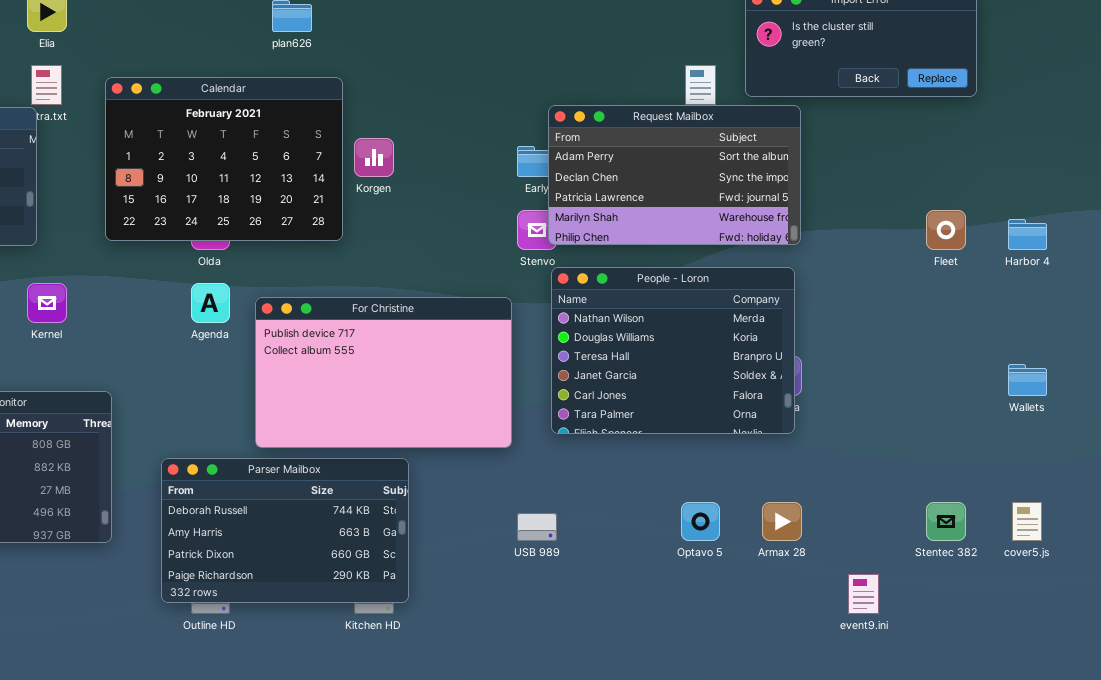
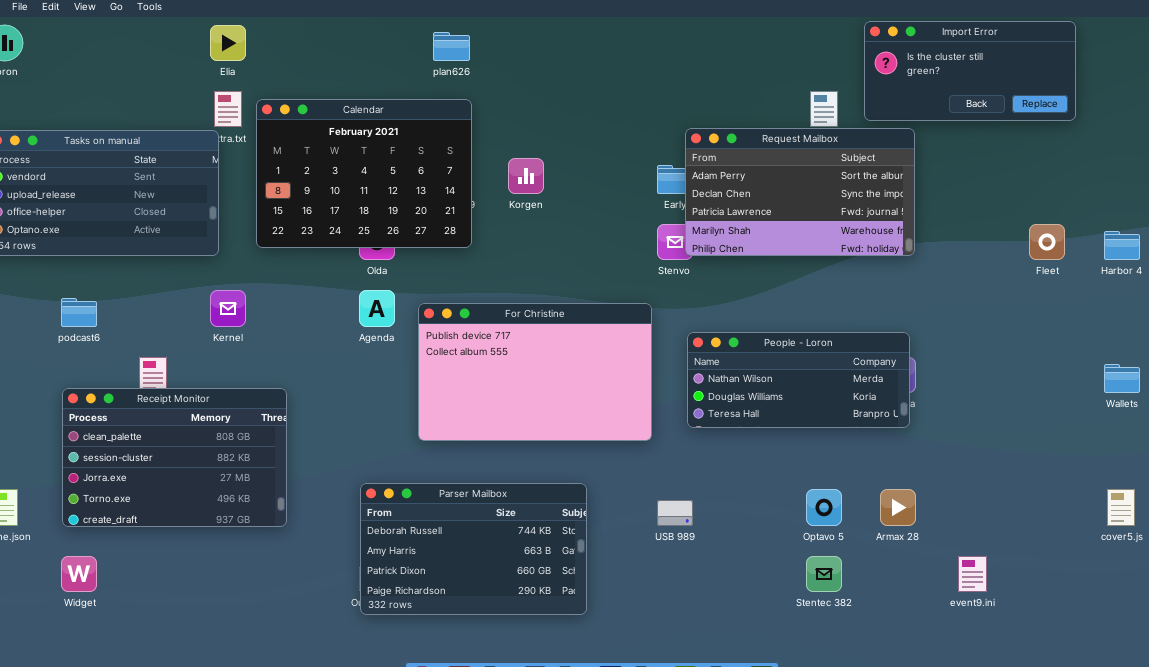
Calendar: [105,77,343,241] -> [256,99,472,248], moved
People - Loron: [551,267,795,434] -> [687,332,910,428], resized
Parser Mailbox: [161,458,409,603] -> [360,483,587,615], moved
Stentec 382: [926,502,966,541] -> [806,556,842,592], moved

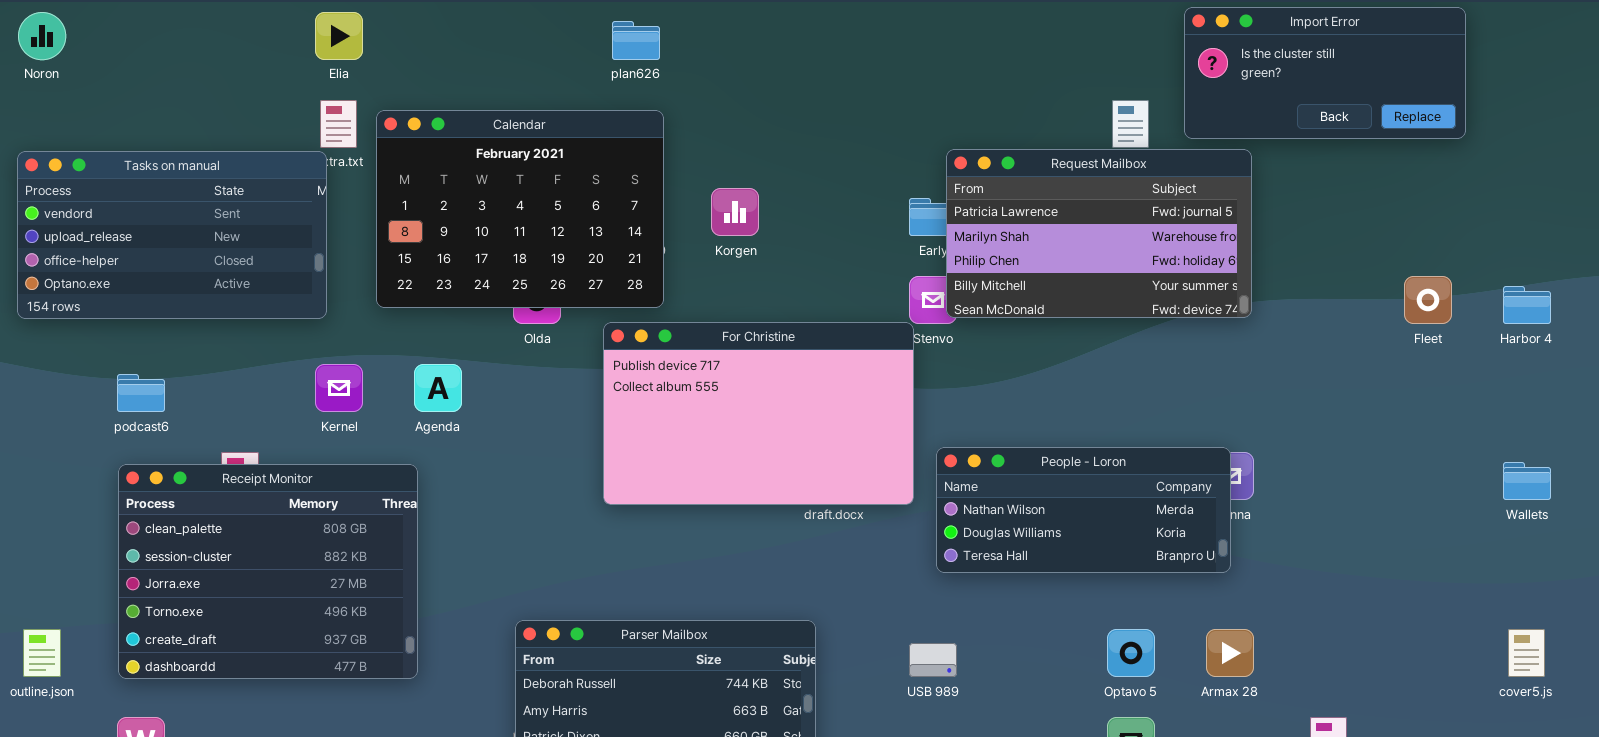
Request Mailbox: [685,128,915,256] -> [946,149,1252,318], scrolled down 2 rows
Agenda: [359,290,395,327] -> [414,364,462,412], moved
For Christine: [418,303,652,441] -> [603,322,914,505], moved
People - Loron: [687,332,910,428] -> [936,447,1231,573], moved
Receipt Monitor: [62,388,287,527] -> [118,464,418,679], resized

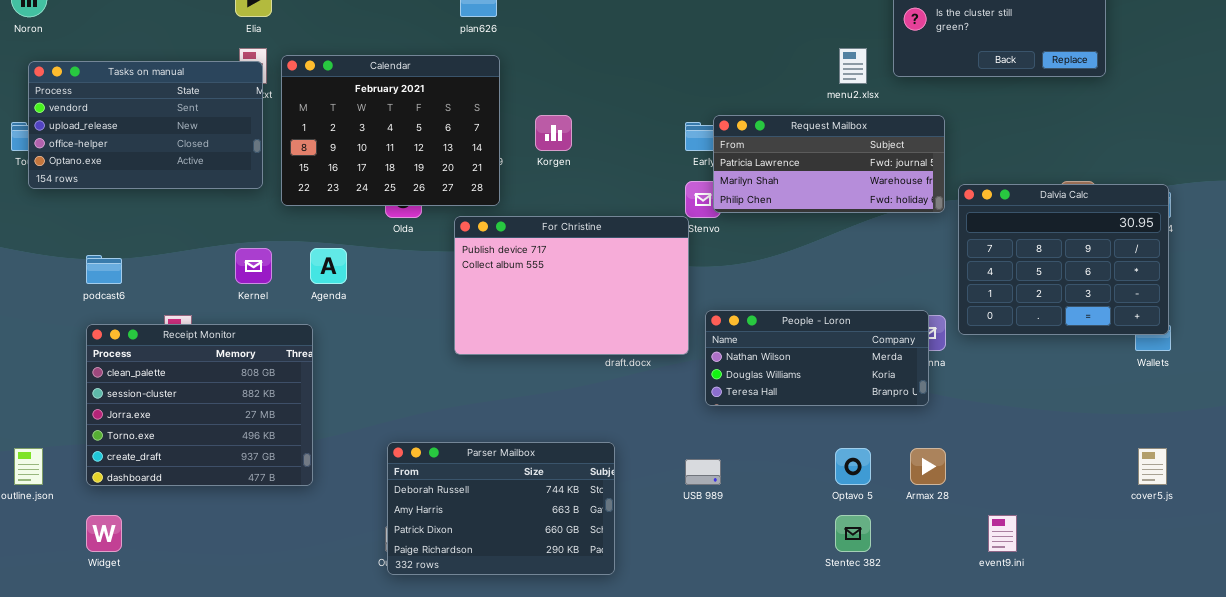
Request Mailbox: [946,149,1252,318] -> [713,115,945,213], resized
Tasks on manual: [17,151,327,319] -> [28,61,263,189], moved
Dalvia Calc: none -> [958,184,1169,335], opened

